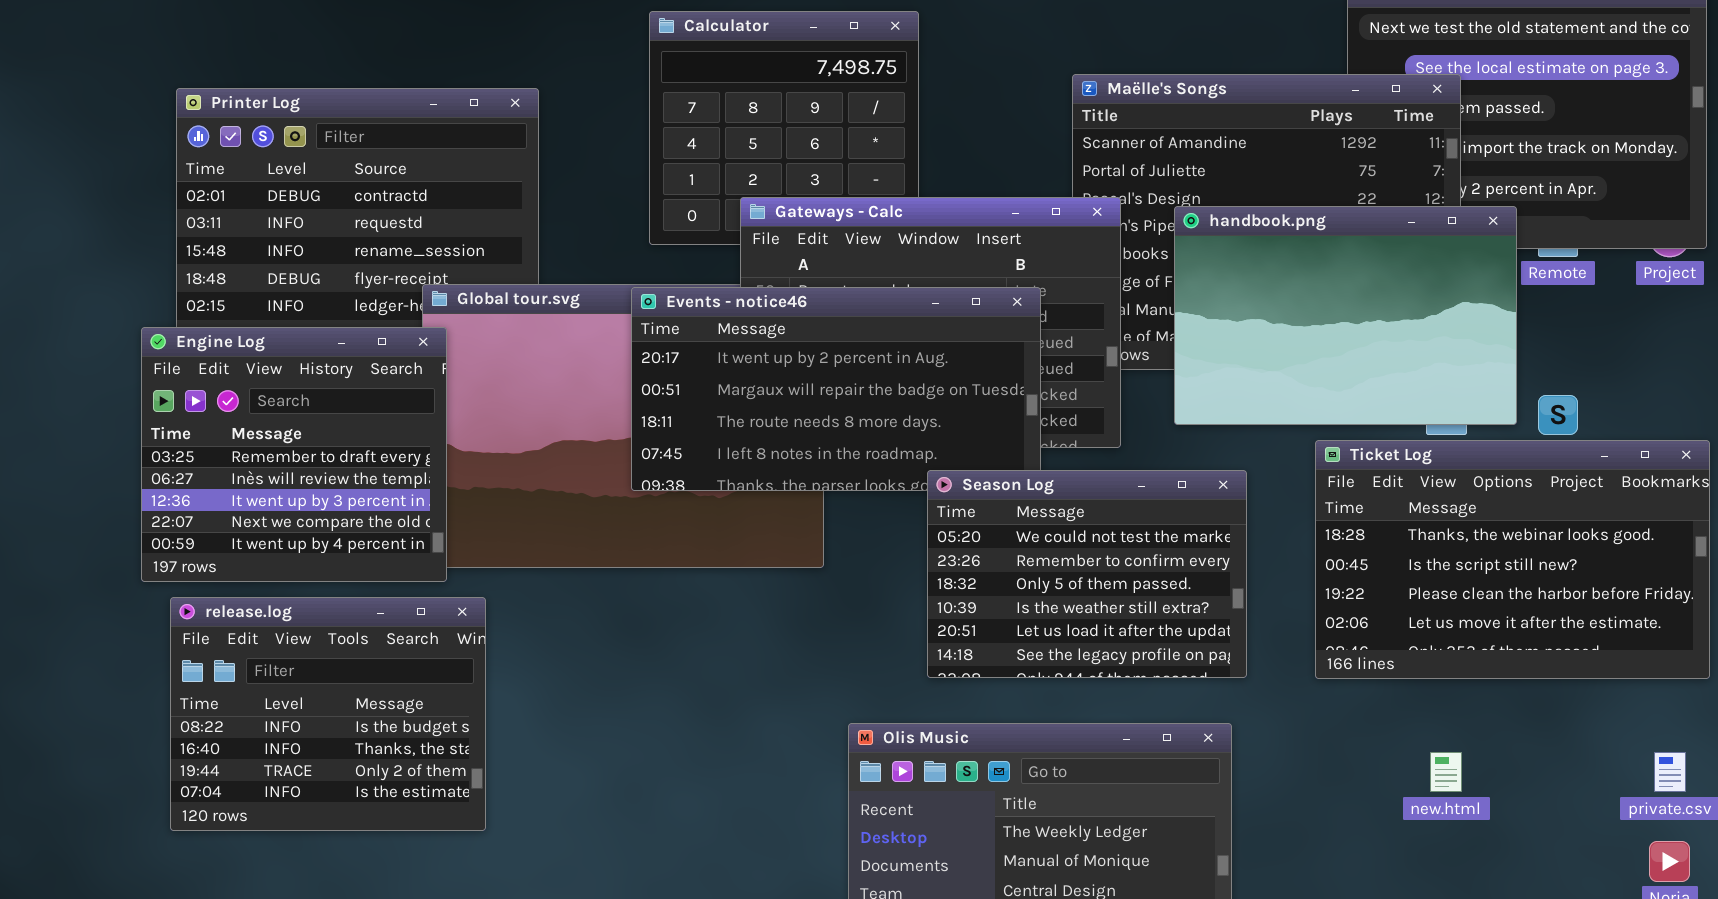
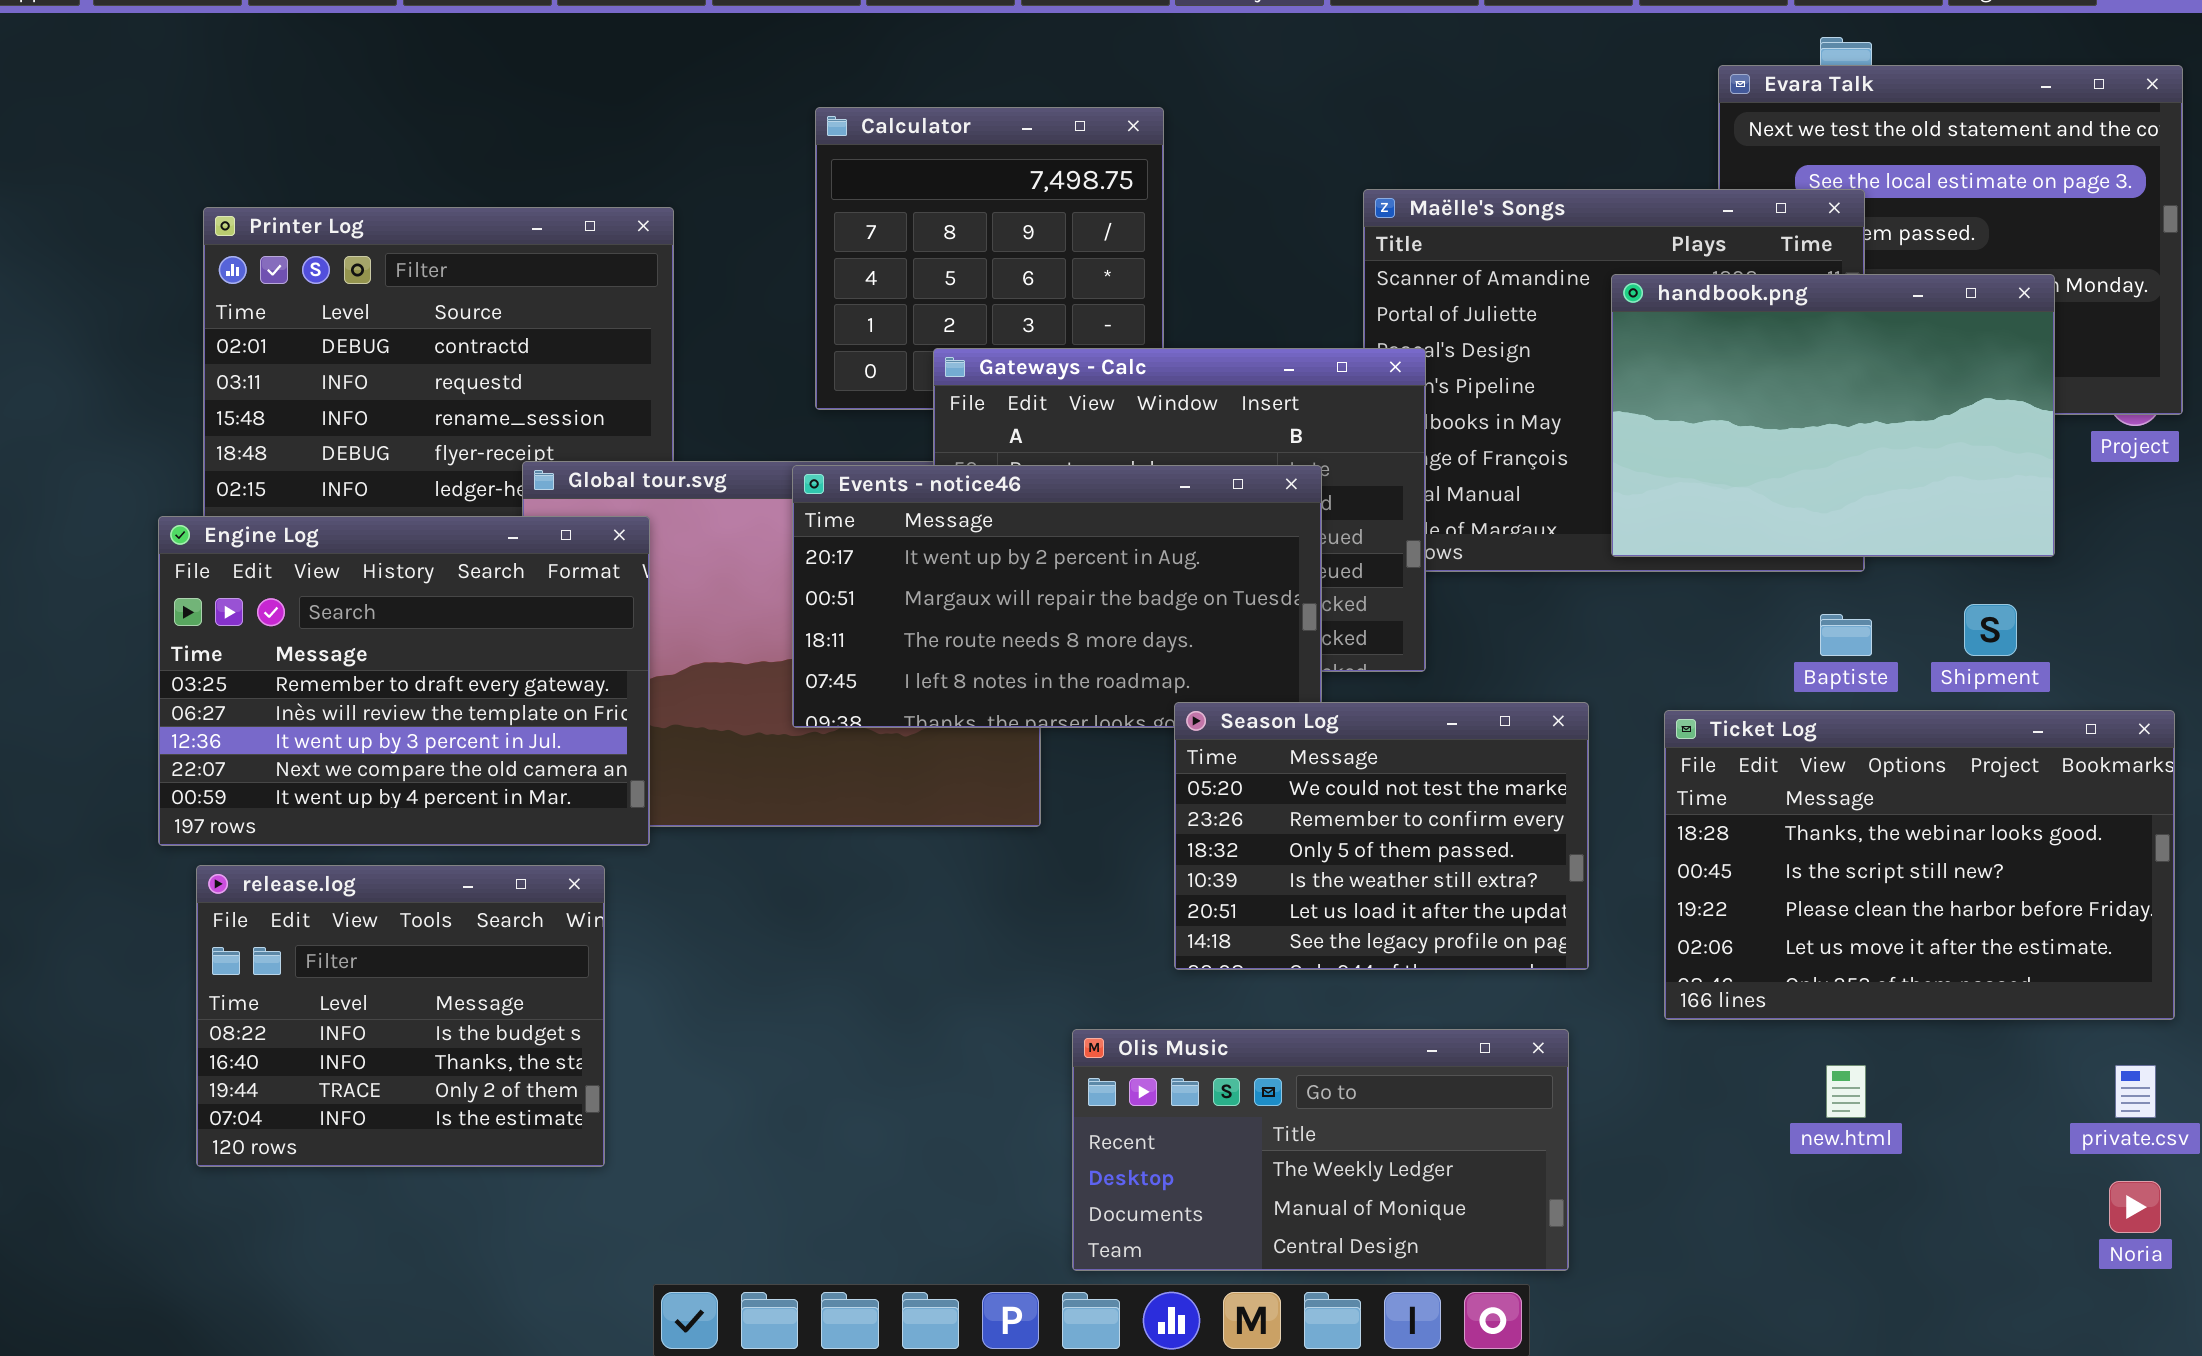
handbook.png: [1174,206,1517,425] -> [1611,274,2055,557], moved
Engine Log: [141,327,447,582] -> [158,516,650,846], resized
Ticket Log: [1315,440,1710,679] -> [1664,710,2175,1020], moved

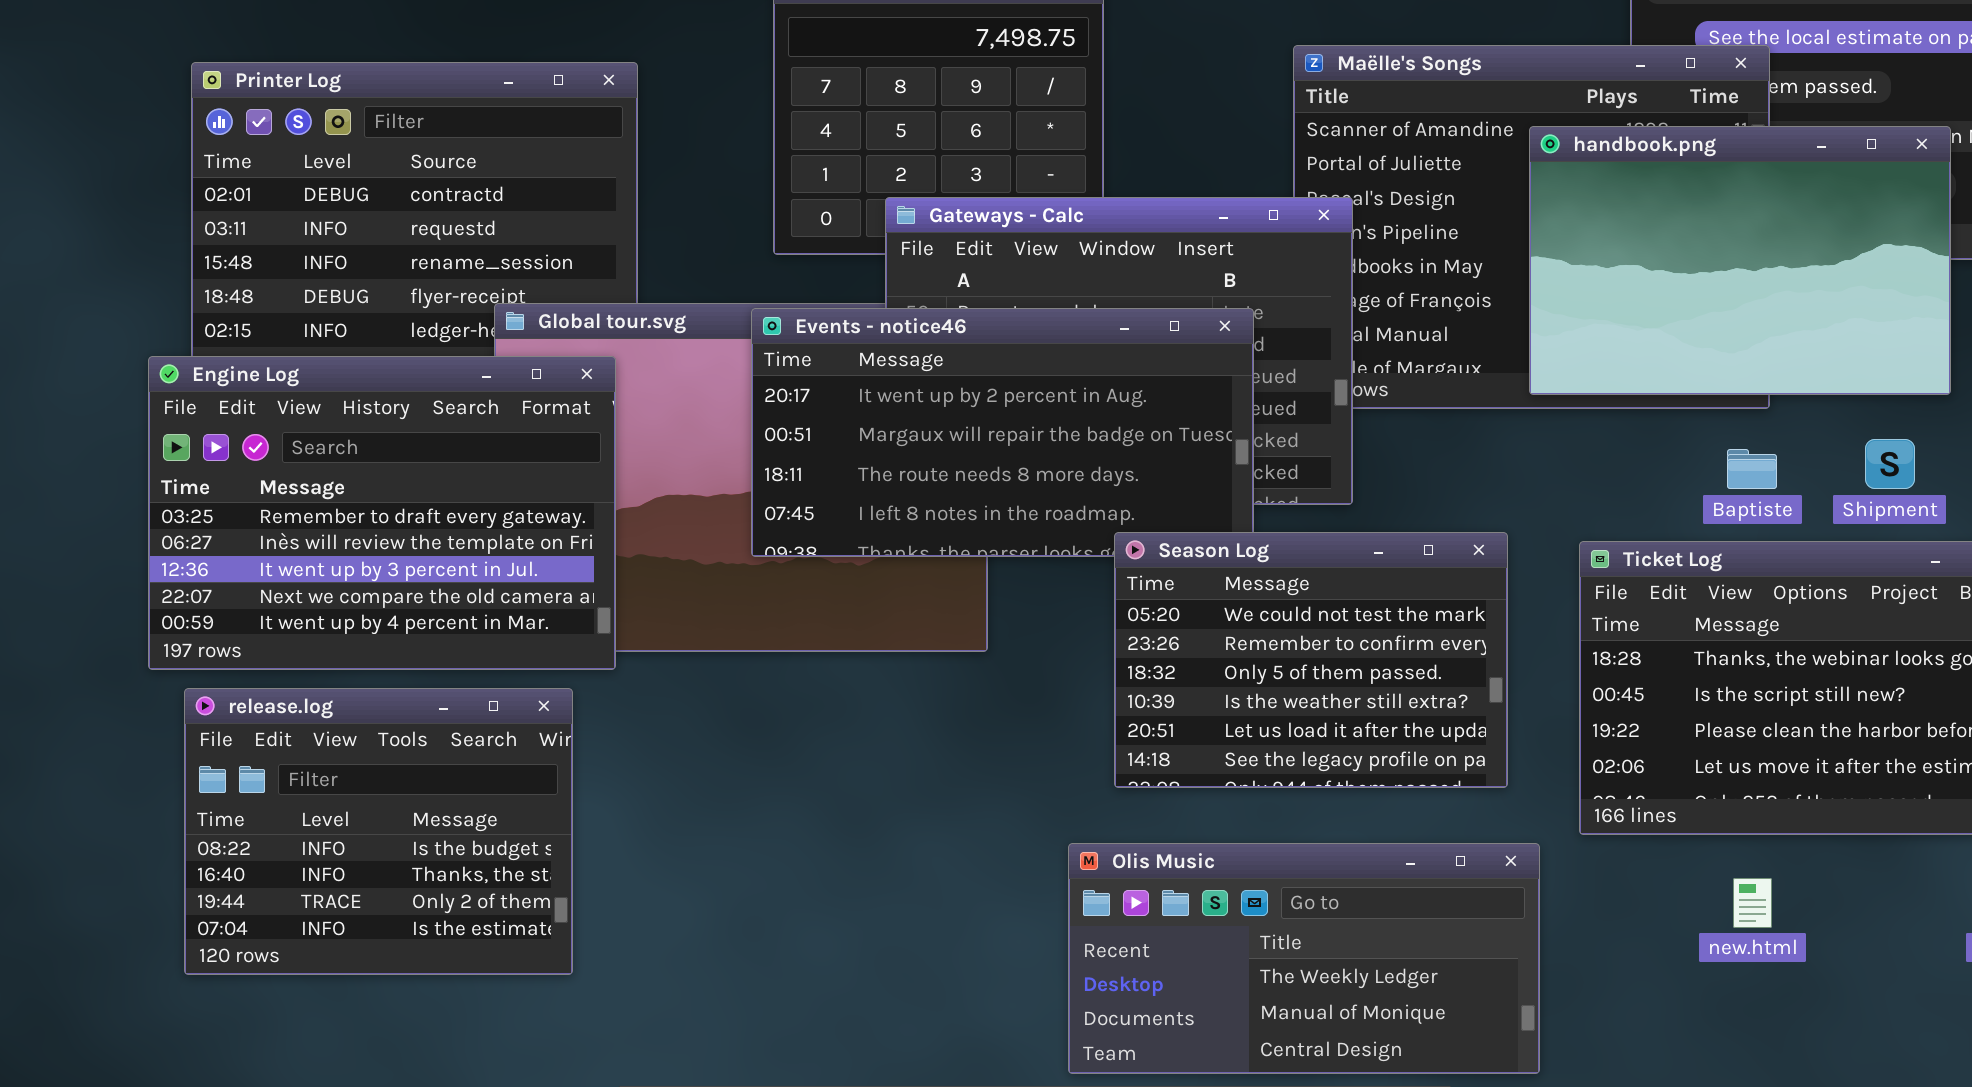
Olis Music: [1072,1029,1569,1271] -> [1068,843,1540,1074], moved

